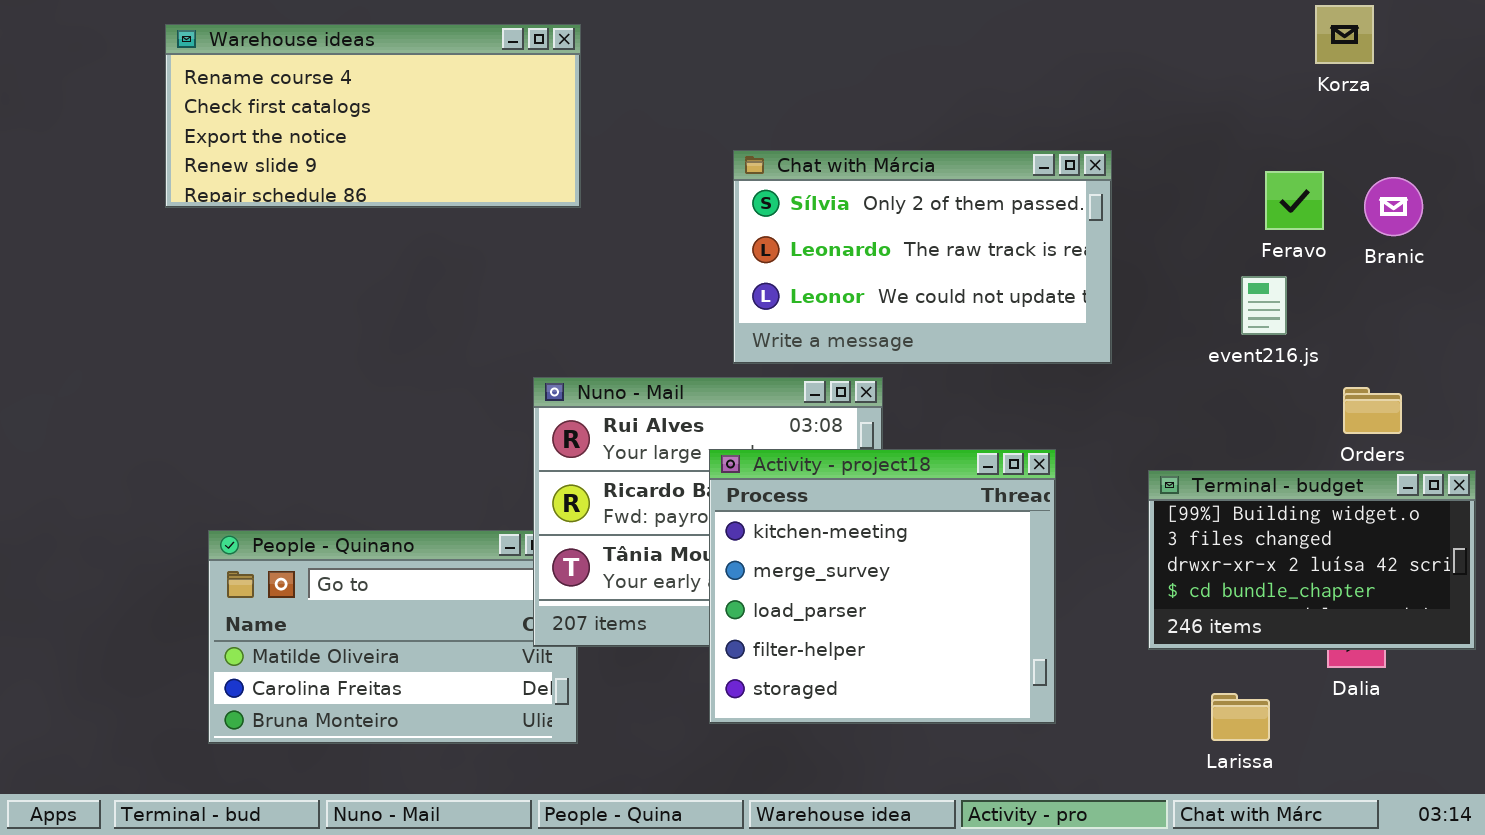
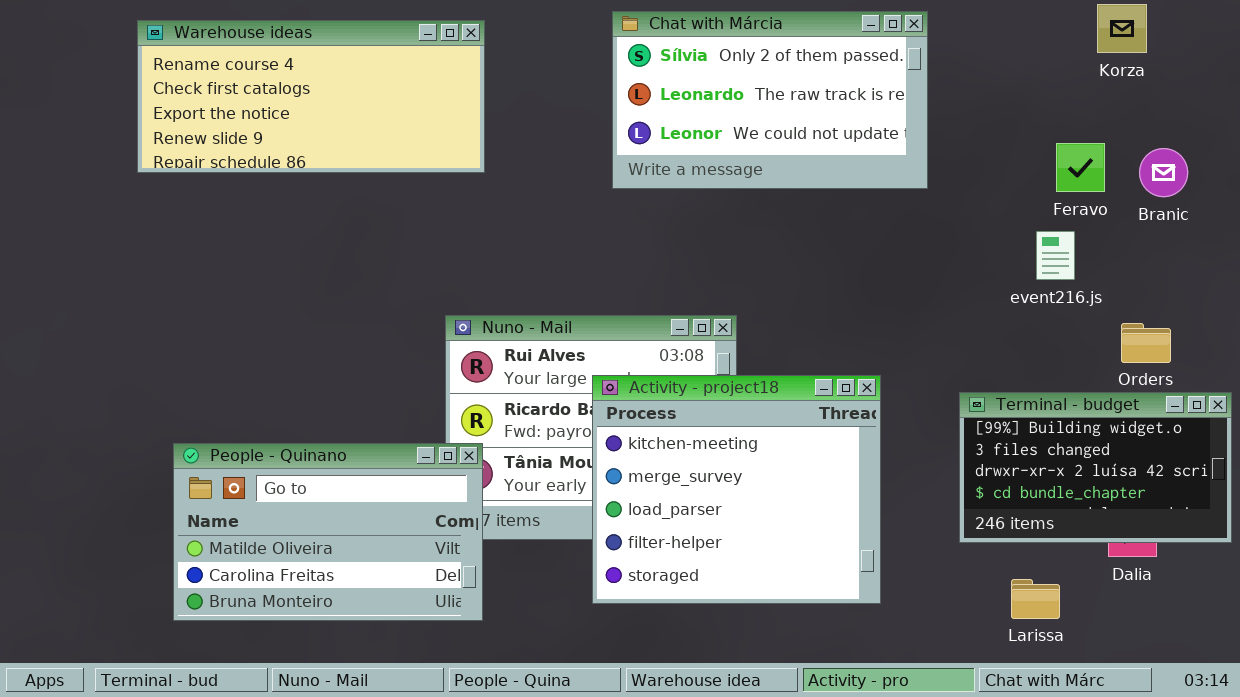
Chat with Márcia: [733,150,1112,364] -> [612,11,928,189], moved
People - Quinano: [208,530,578,744] -> [173,443,483,621], raised

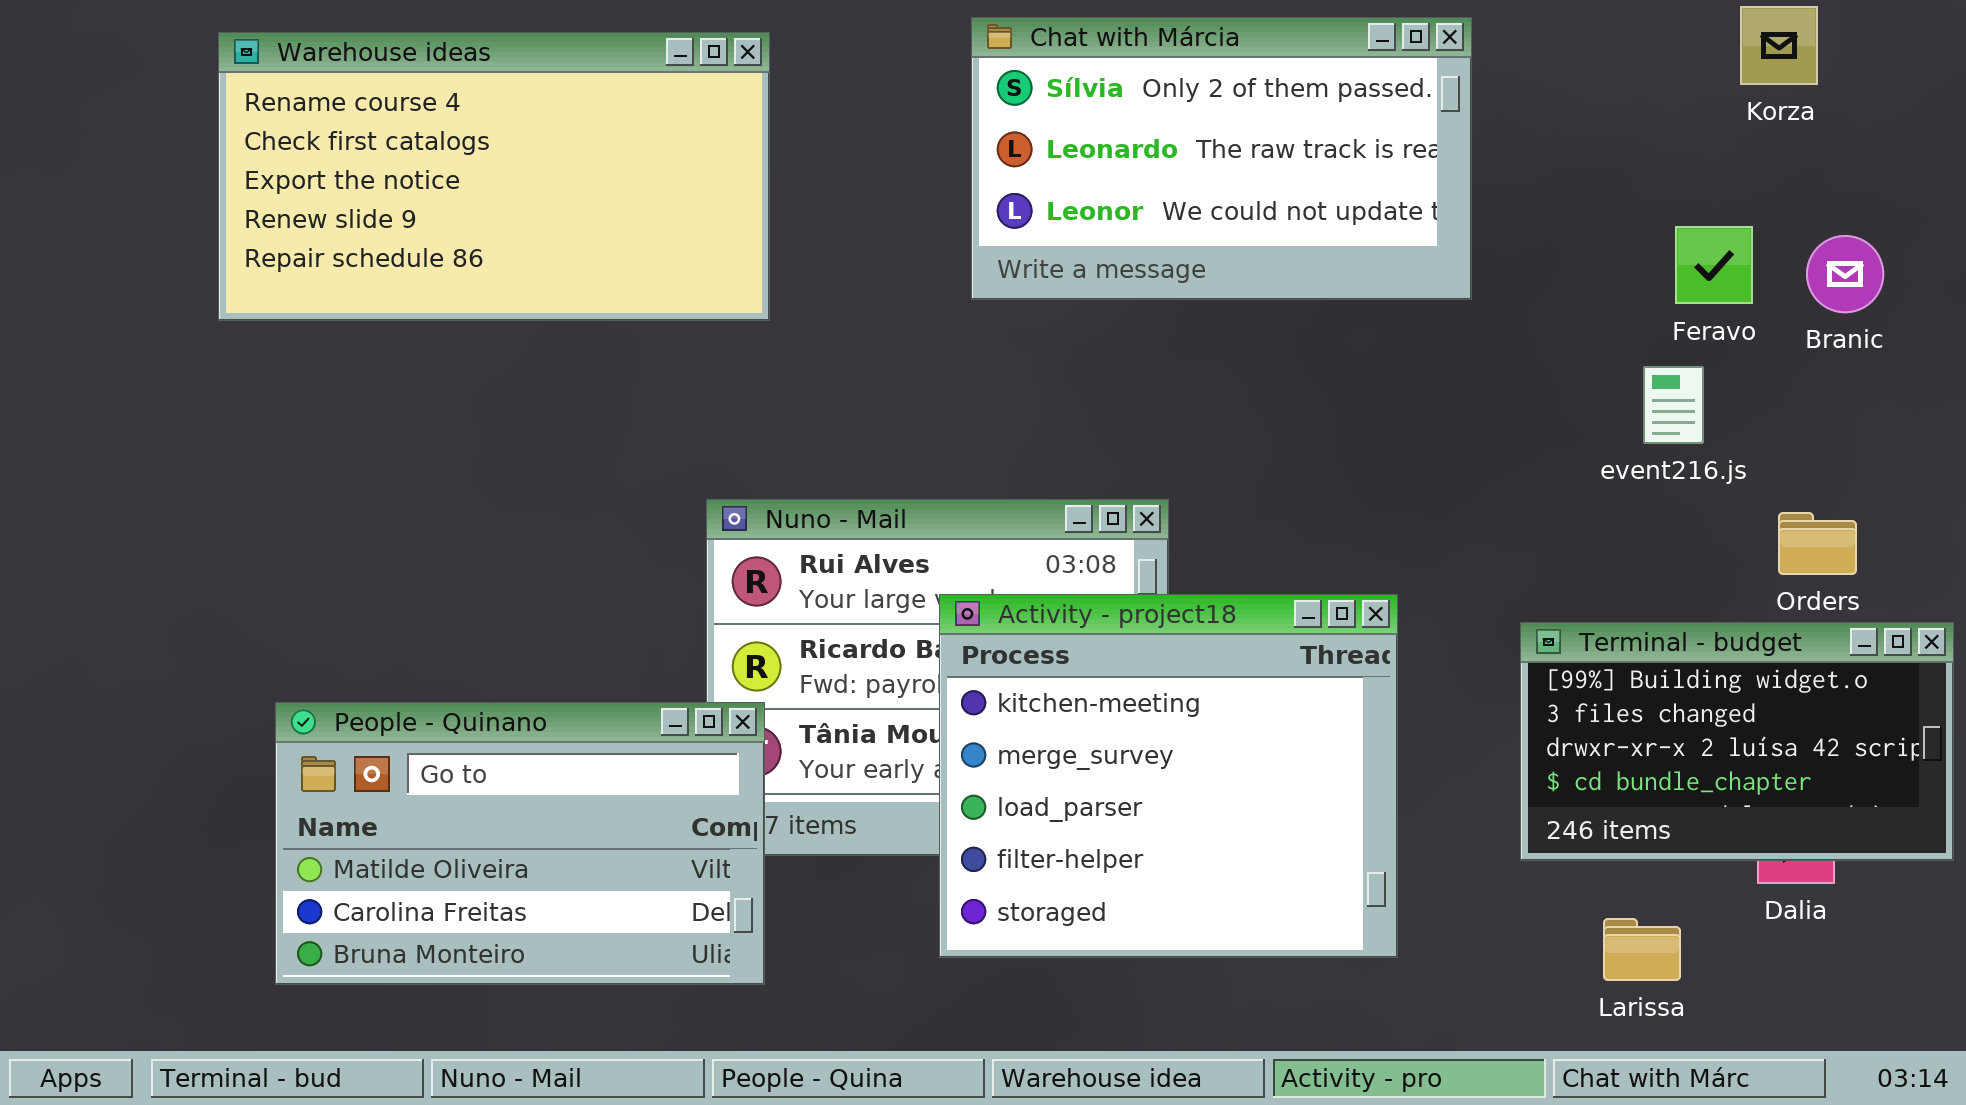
Warehouse ideas: [137,20,485,173] -> [218,32,770,321], resized

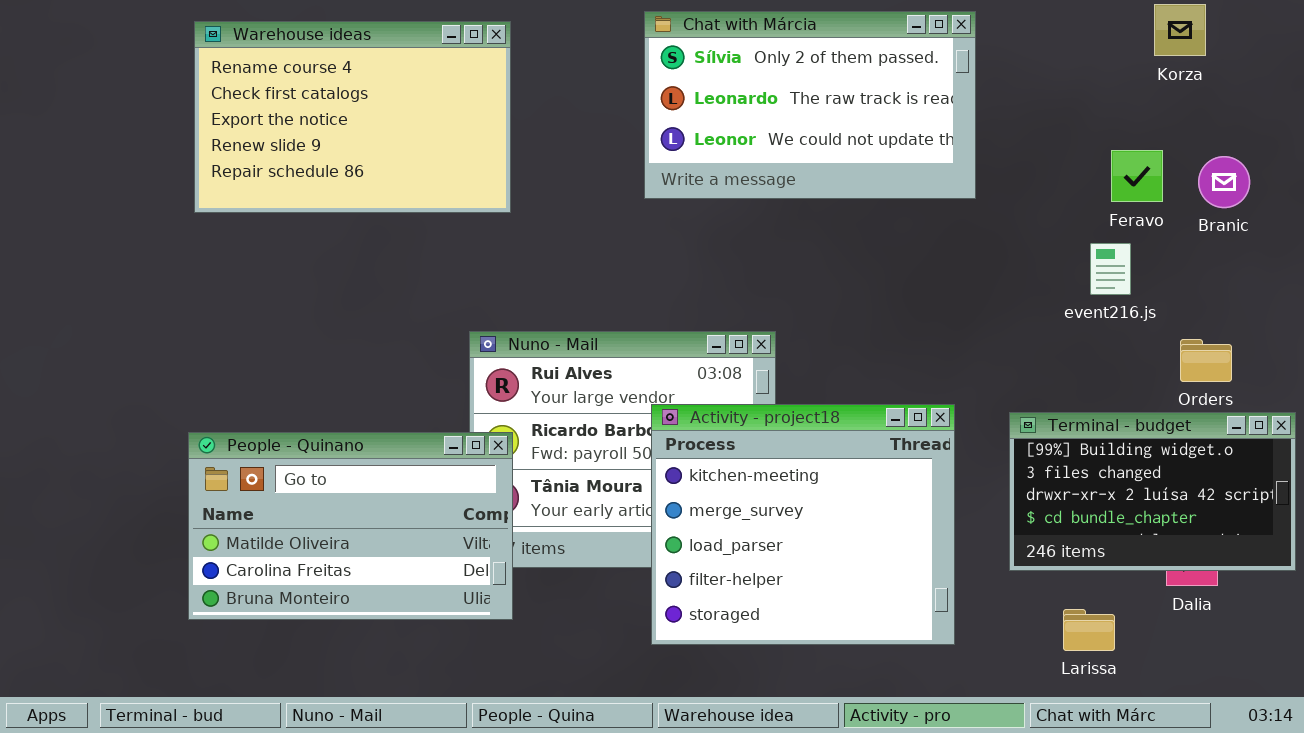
Warehouse ideas: [218,32,770,321] -> [194,21,511,213], resized
Activity - project18: [939,594,1398,958] -> [651,404,955,645], moved
People - Quinano: [275,702,765,985] -> [188,432,513,620], moved

